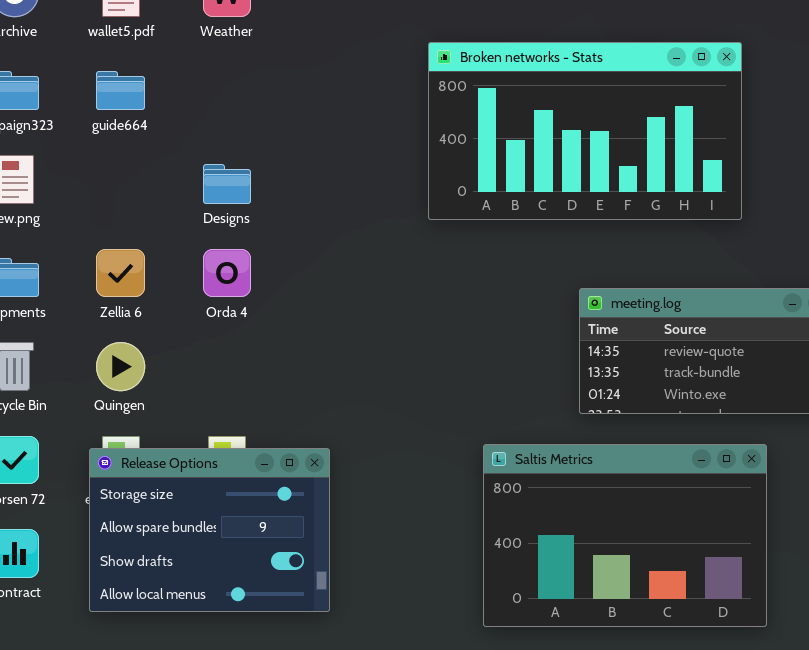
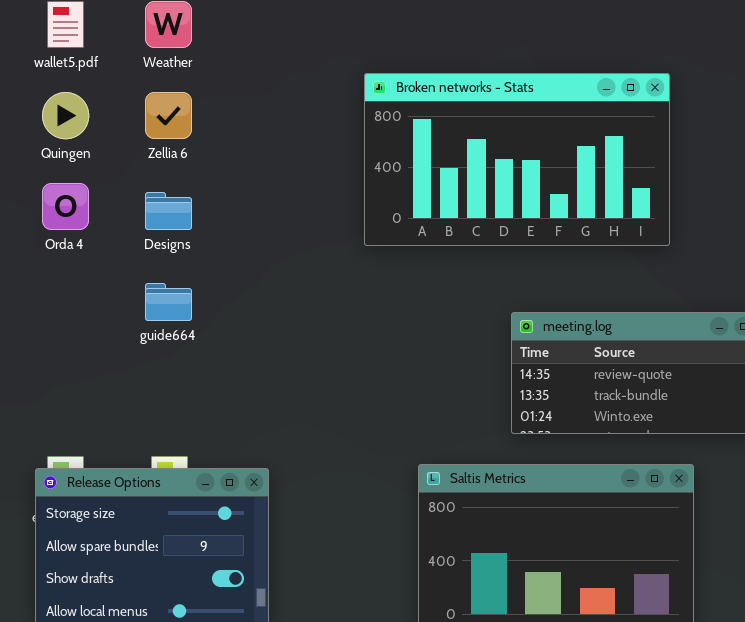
guide664: [96,71,145,110] -> [145,283,192,321], moved
Zellia 6: [96,249,145,297] -> [145,92,192,139], moved
Orda 4: [203,249,251,297] -> [42,183,89,230], moved
Quingen: [96,342,145,391] -> [42,92,89,139], moved

